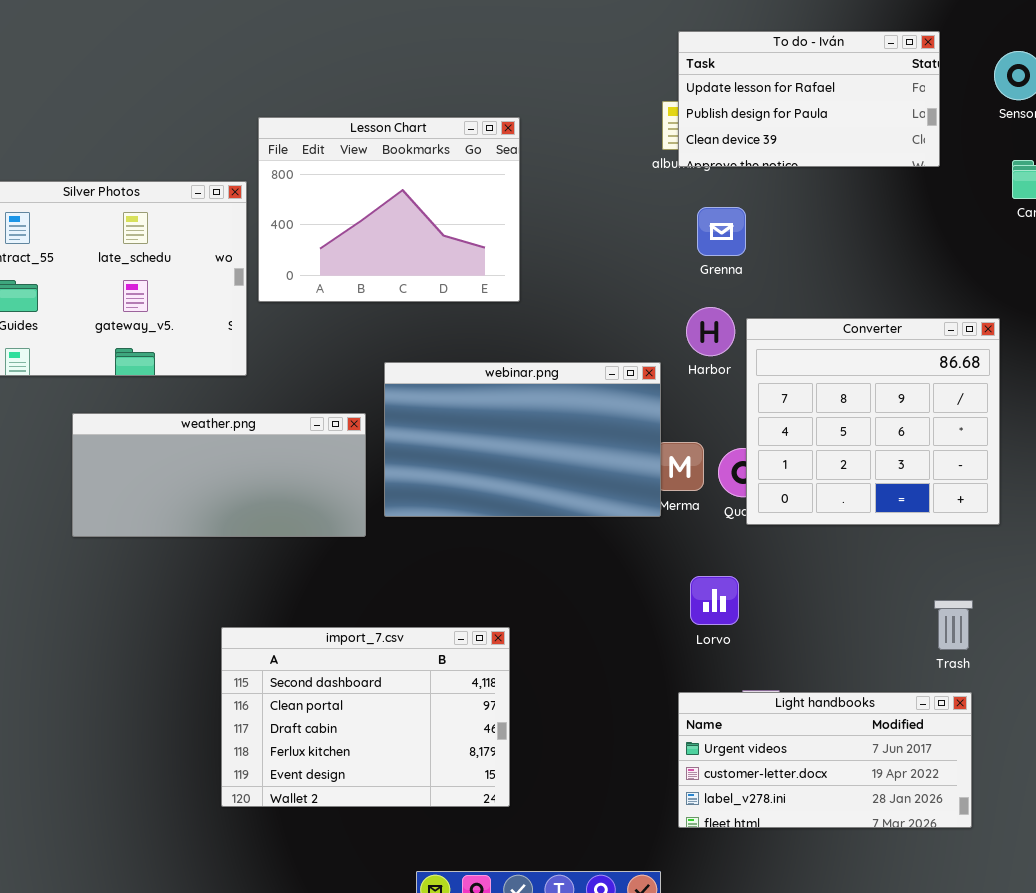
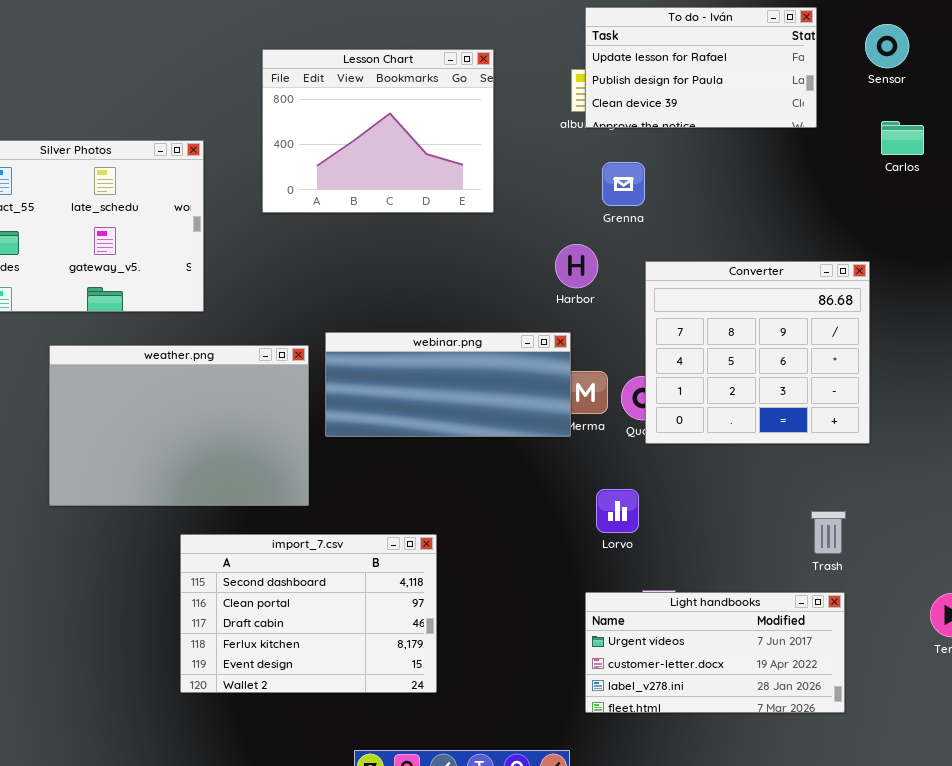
Lesson Chart: [258,117,520,302] -> [262,49,494,213], moved
Harbor: [686,307,735,356] -> [555,244,598,288], moved
webinar.png: [384,362,661,517] -> [325,332,571,437], resized
weather.png: [72,413,366,537] -> [49,345,309,506], resized

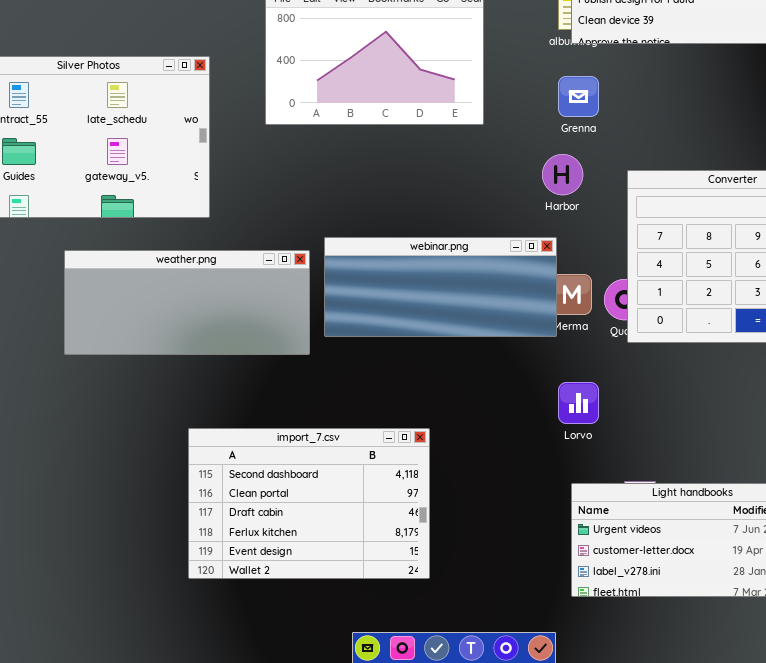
Grenna: [602,162,645,206] -> [558,76,599,117], moved
weather.png: [49,345,309,506] -> [64,250,310,355], resized
Lorvo: [596,489,639,533] -> [558,382,599,424], moved

